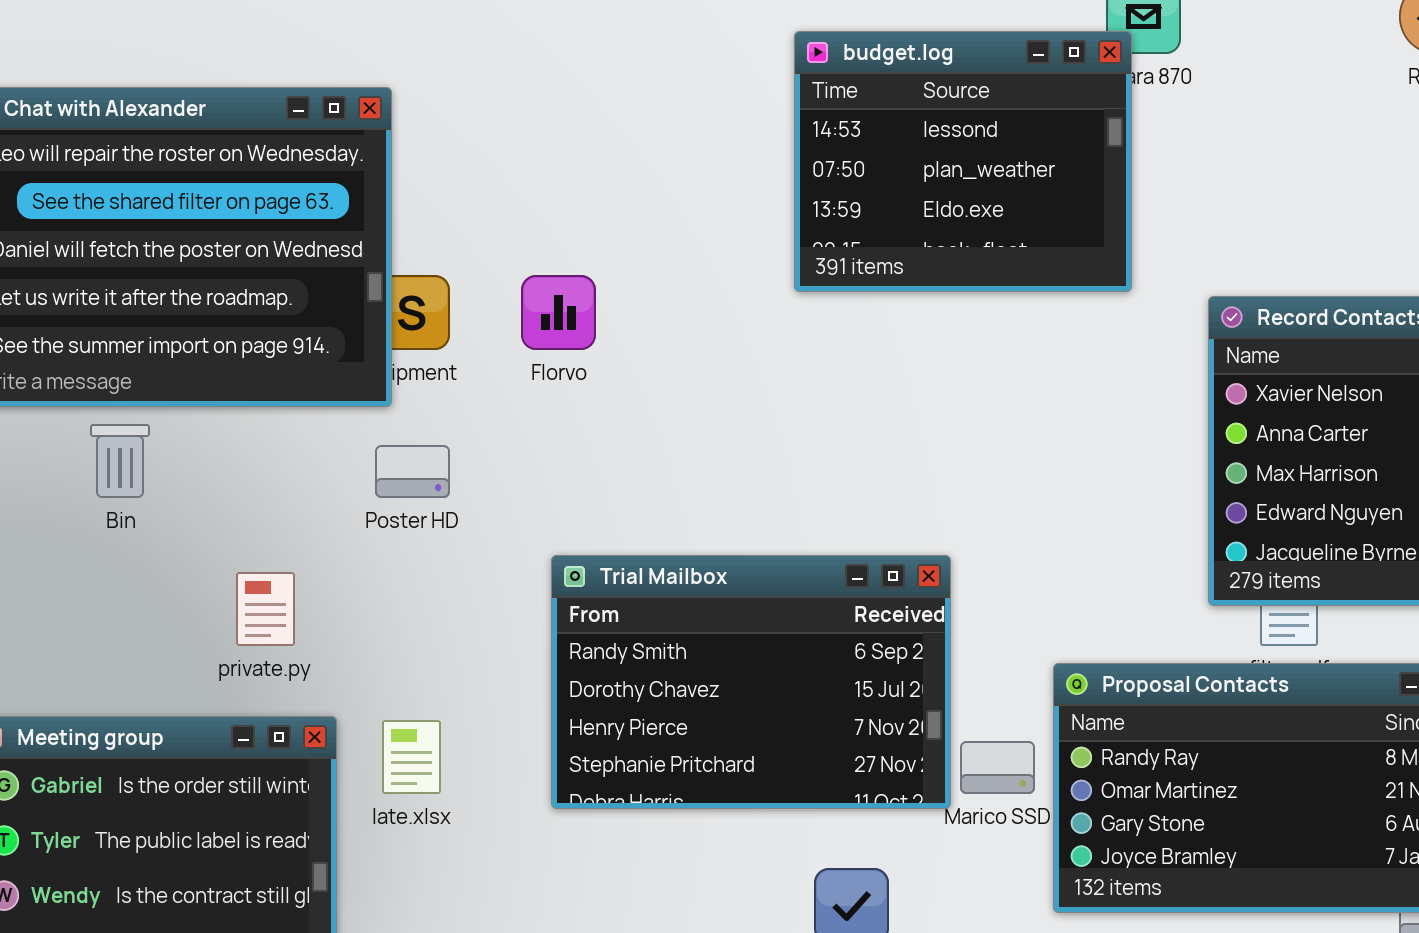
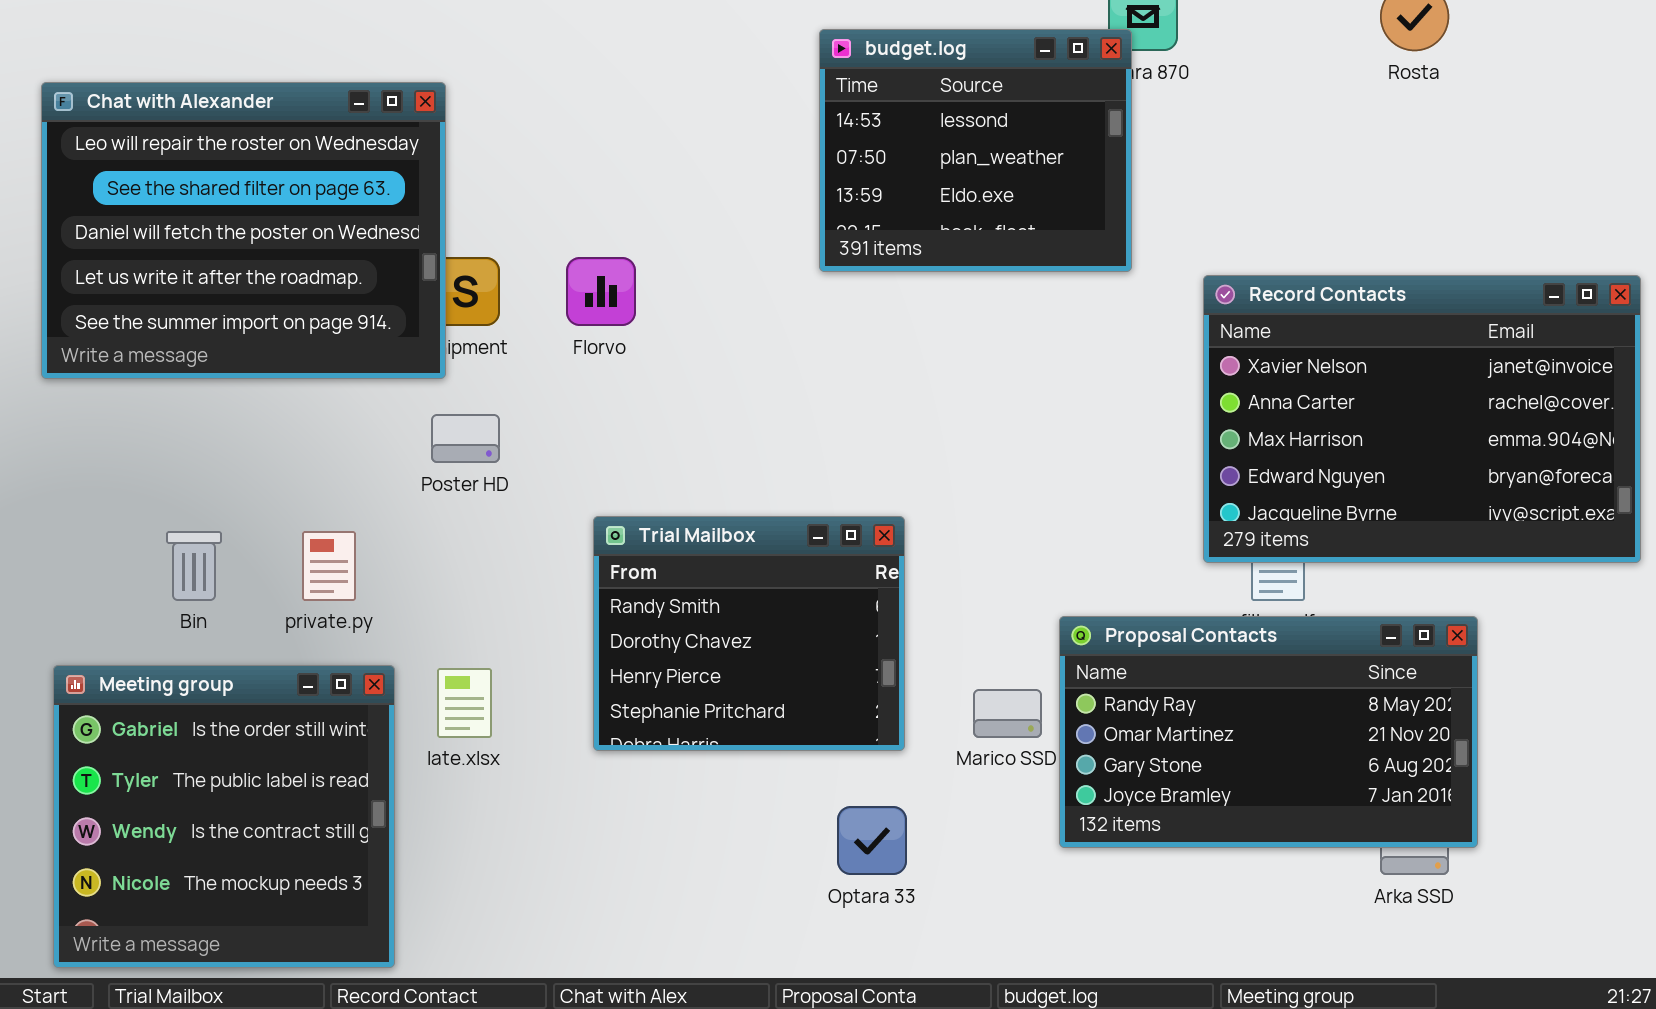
Bin: [90,424,150,498] -> [166,531,222,601], moved
Trial Mailbox: [551,555,951,809] -> [593,516,905,751], resized

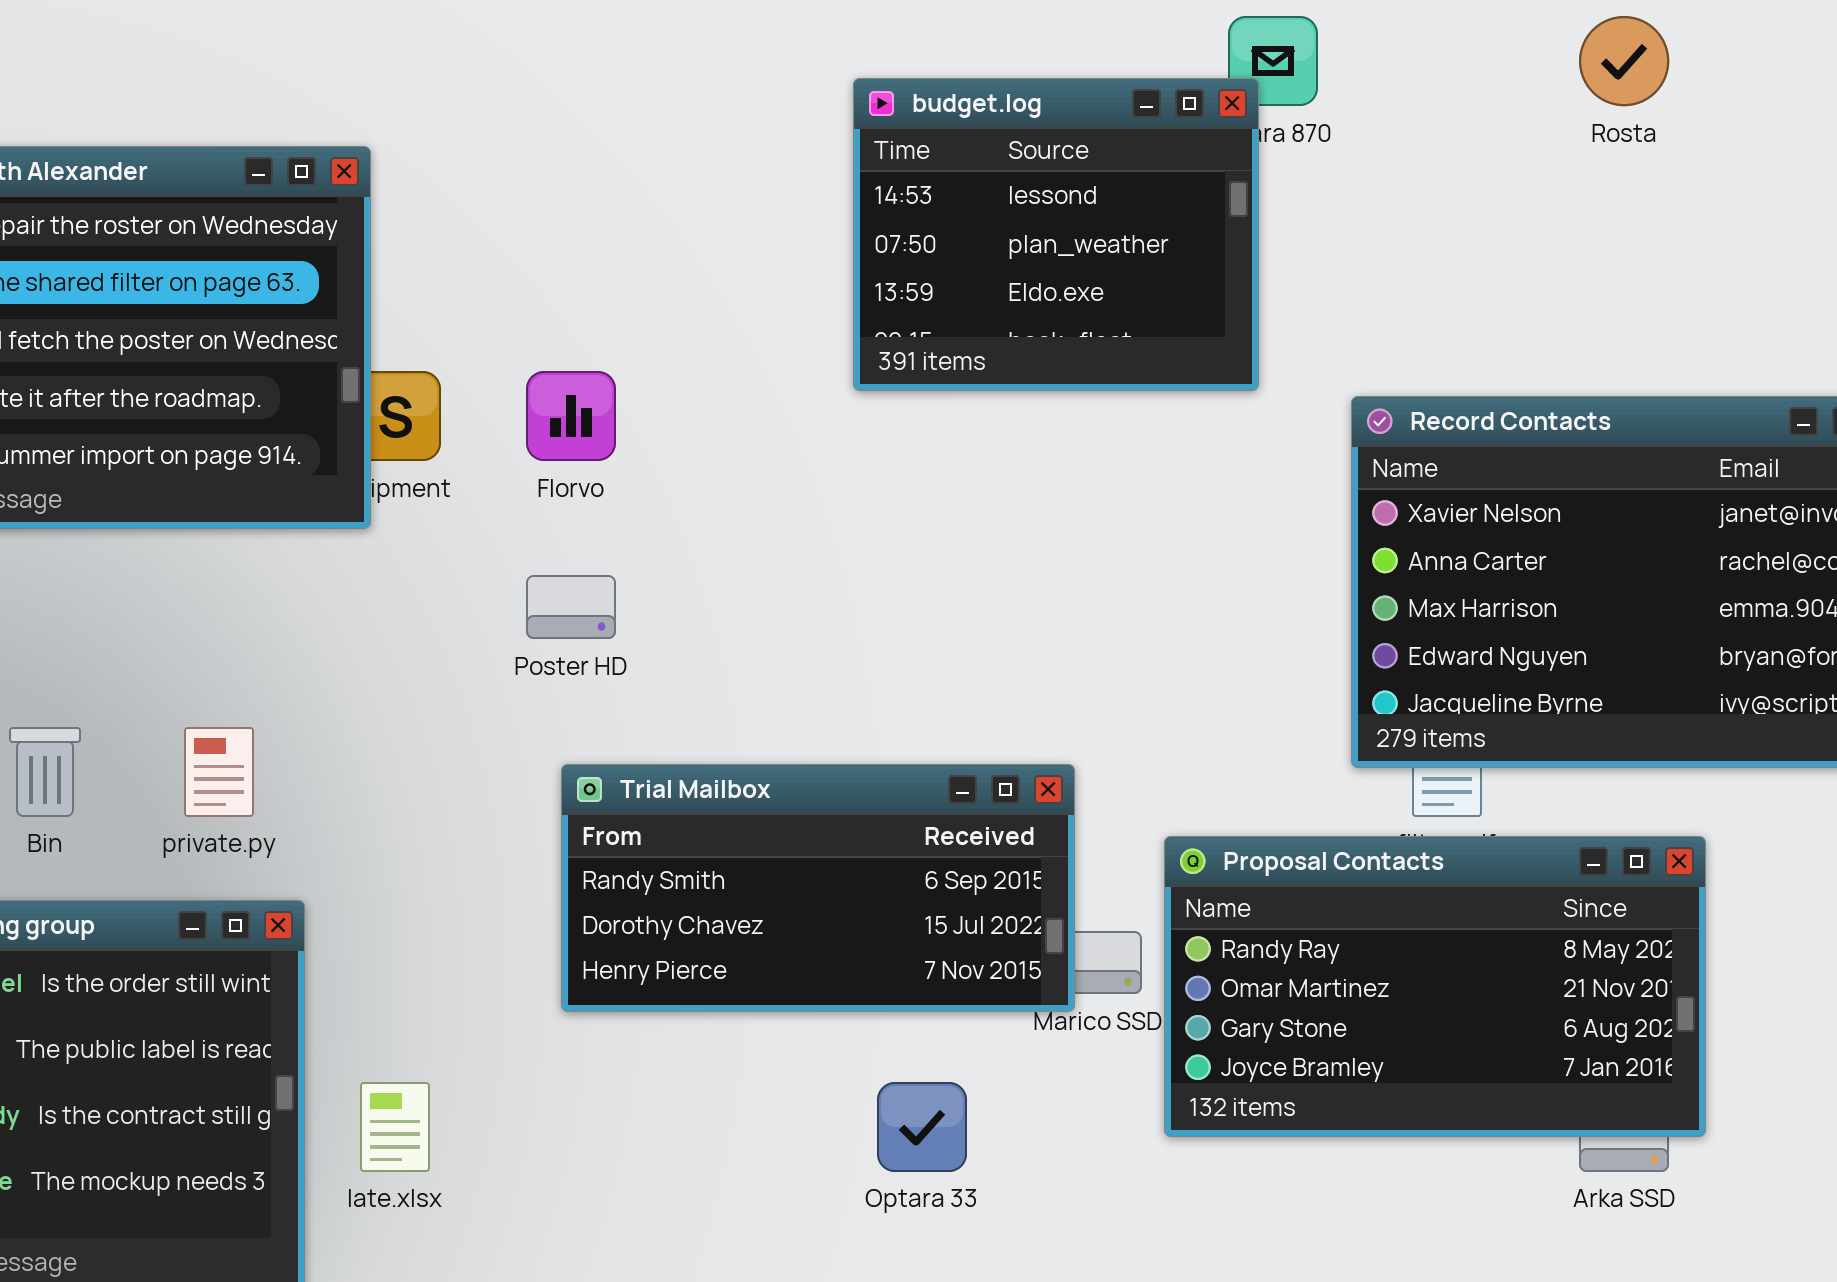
Poster HD: [431,414,500,463] -> [526,575,616,639], moved
Trial Mailbox: [593,516,905,751] -> [561,764,1075,1012], resized
late.xlsx: [437,668,492,738] -> [360,1082,430,1172], moved

